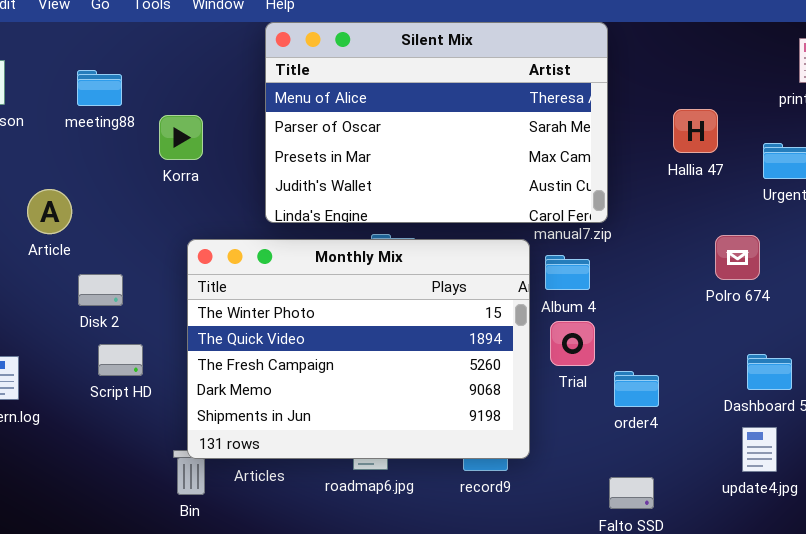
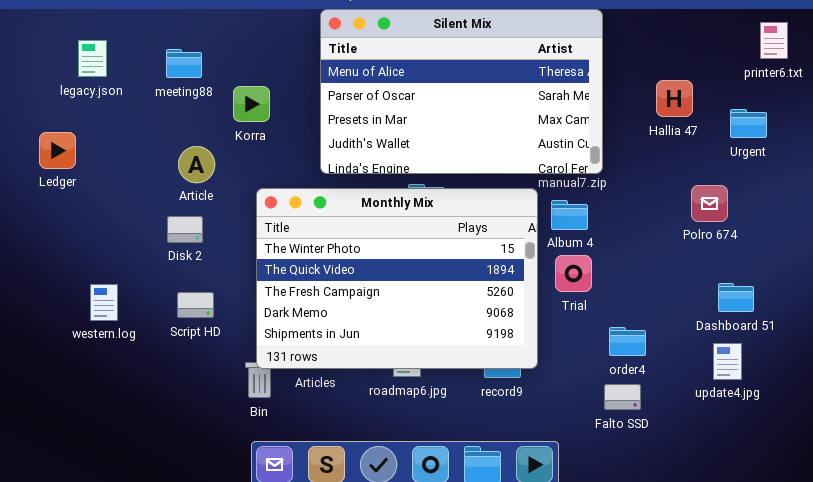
Article: [27,189,72,234] -> [178,146,215,183], moved
Script HD: [98,344,143,376] -> [177,292,214,318], moved
order4: [614,371,659,407] -> [609,327,646,356], moved

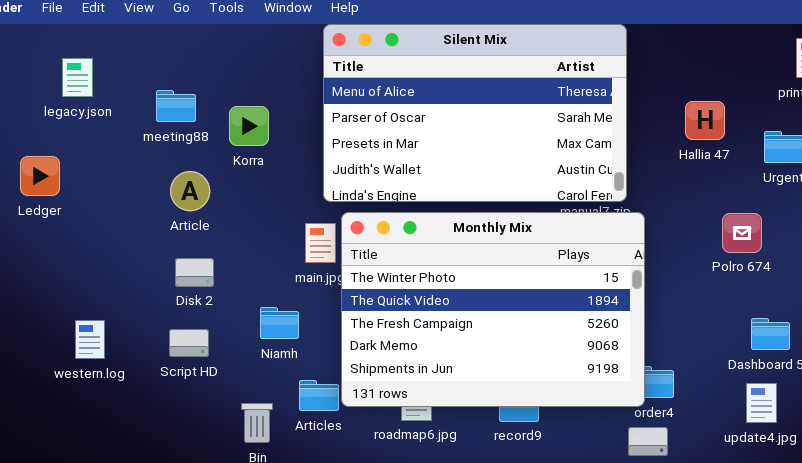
meeting88: [166,49,202,78] -> [156,90,196,122], moved
Monthly Mix: [256,188,538,369] -> [341,212,645,407], moved
Disk 2: [167,216,203,243] -> [175,258,214,287], moved

